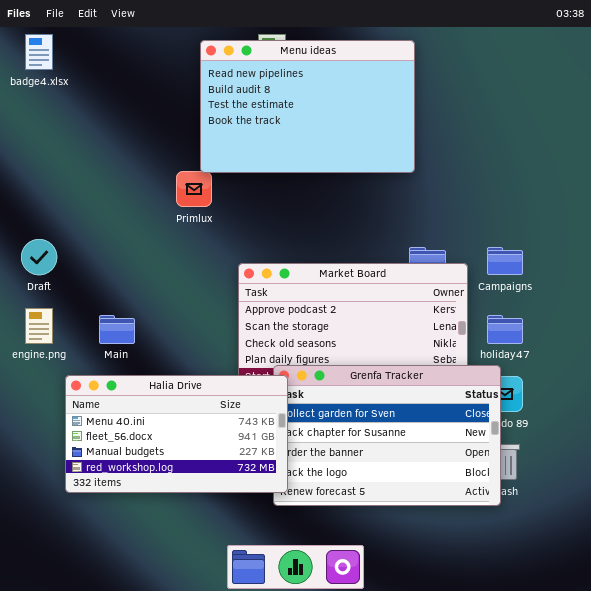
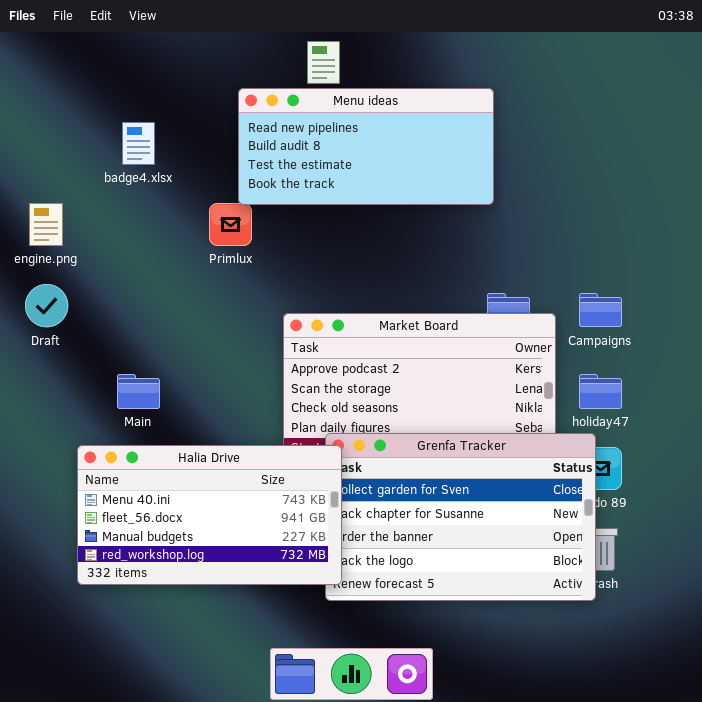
badge4.xlsx: [25,34,53,70] -> [122,122,155,165], moved
Menu ideas: [200,40,415,173] -> [238,88,494,205], resized
engine.png: [25,308,53,344] -> [29,203,63,246], moved

